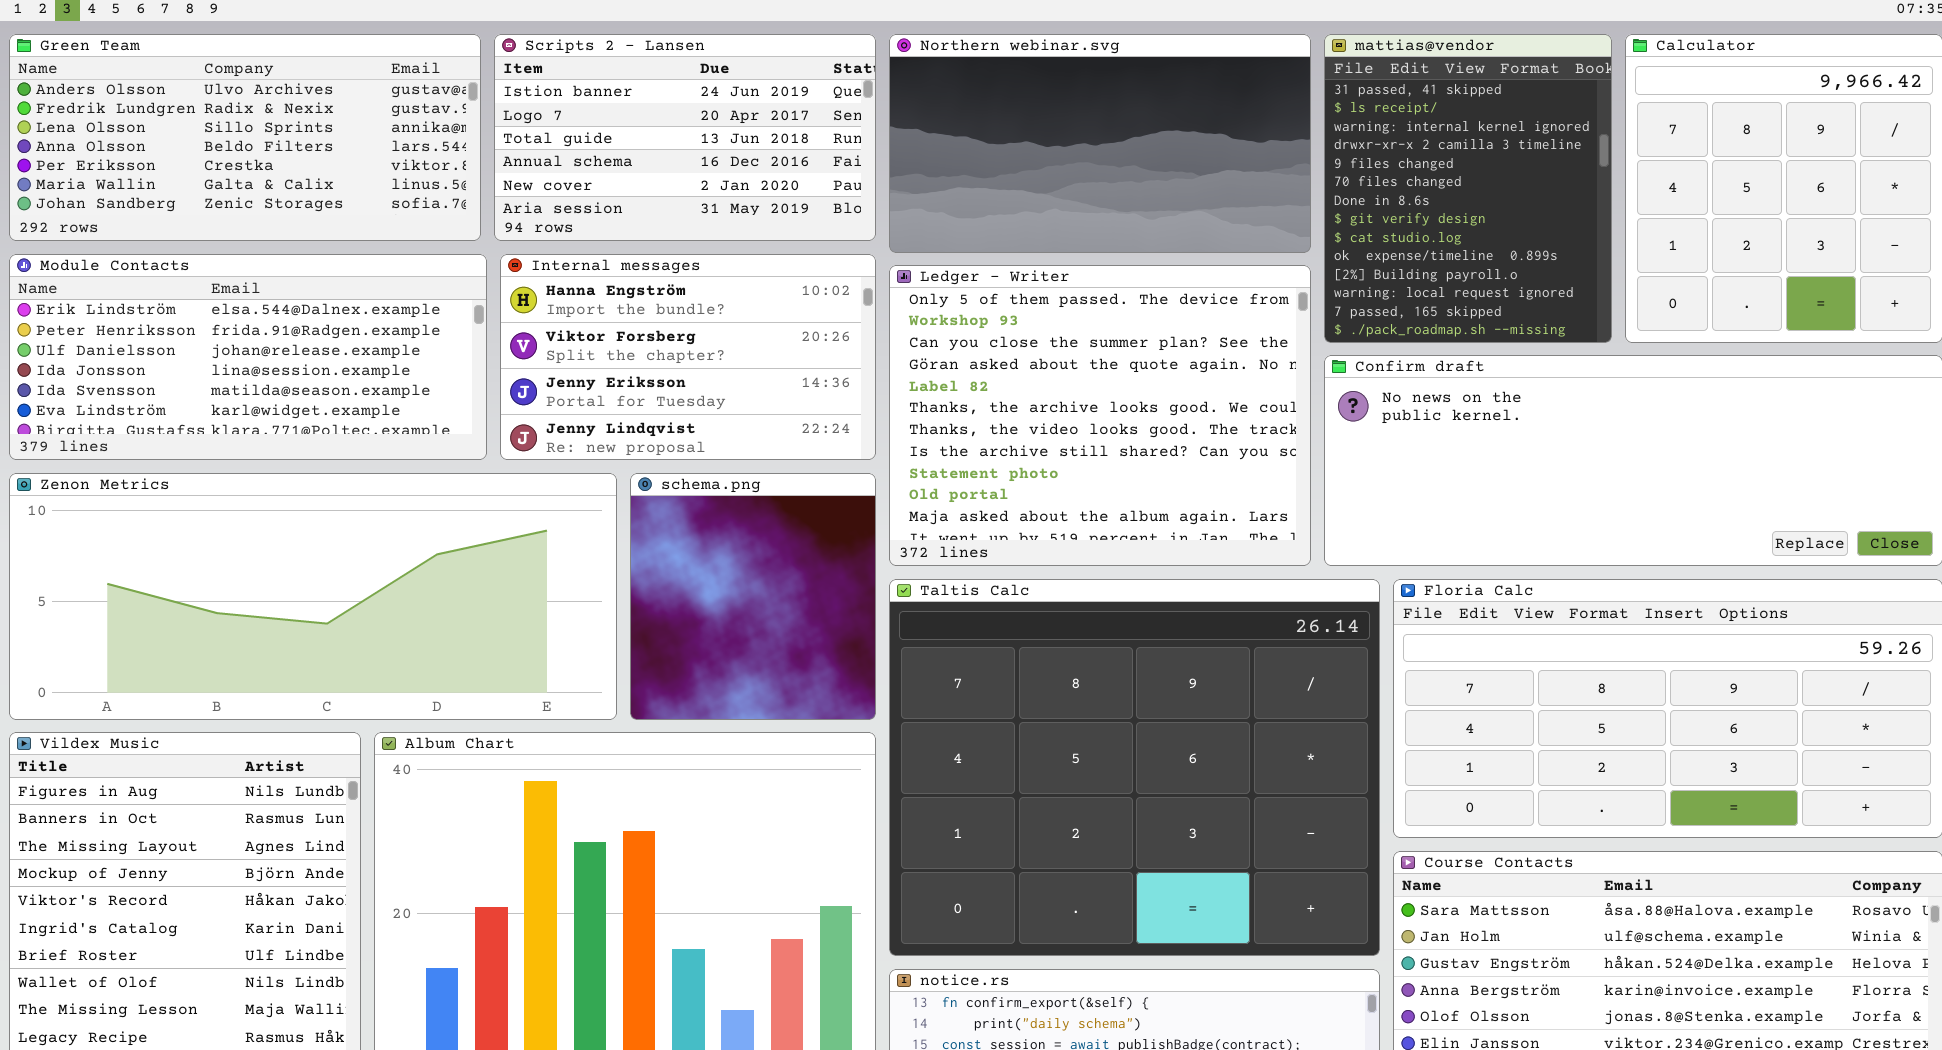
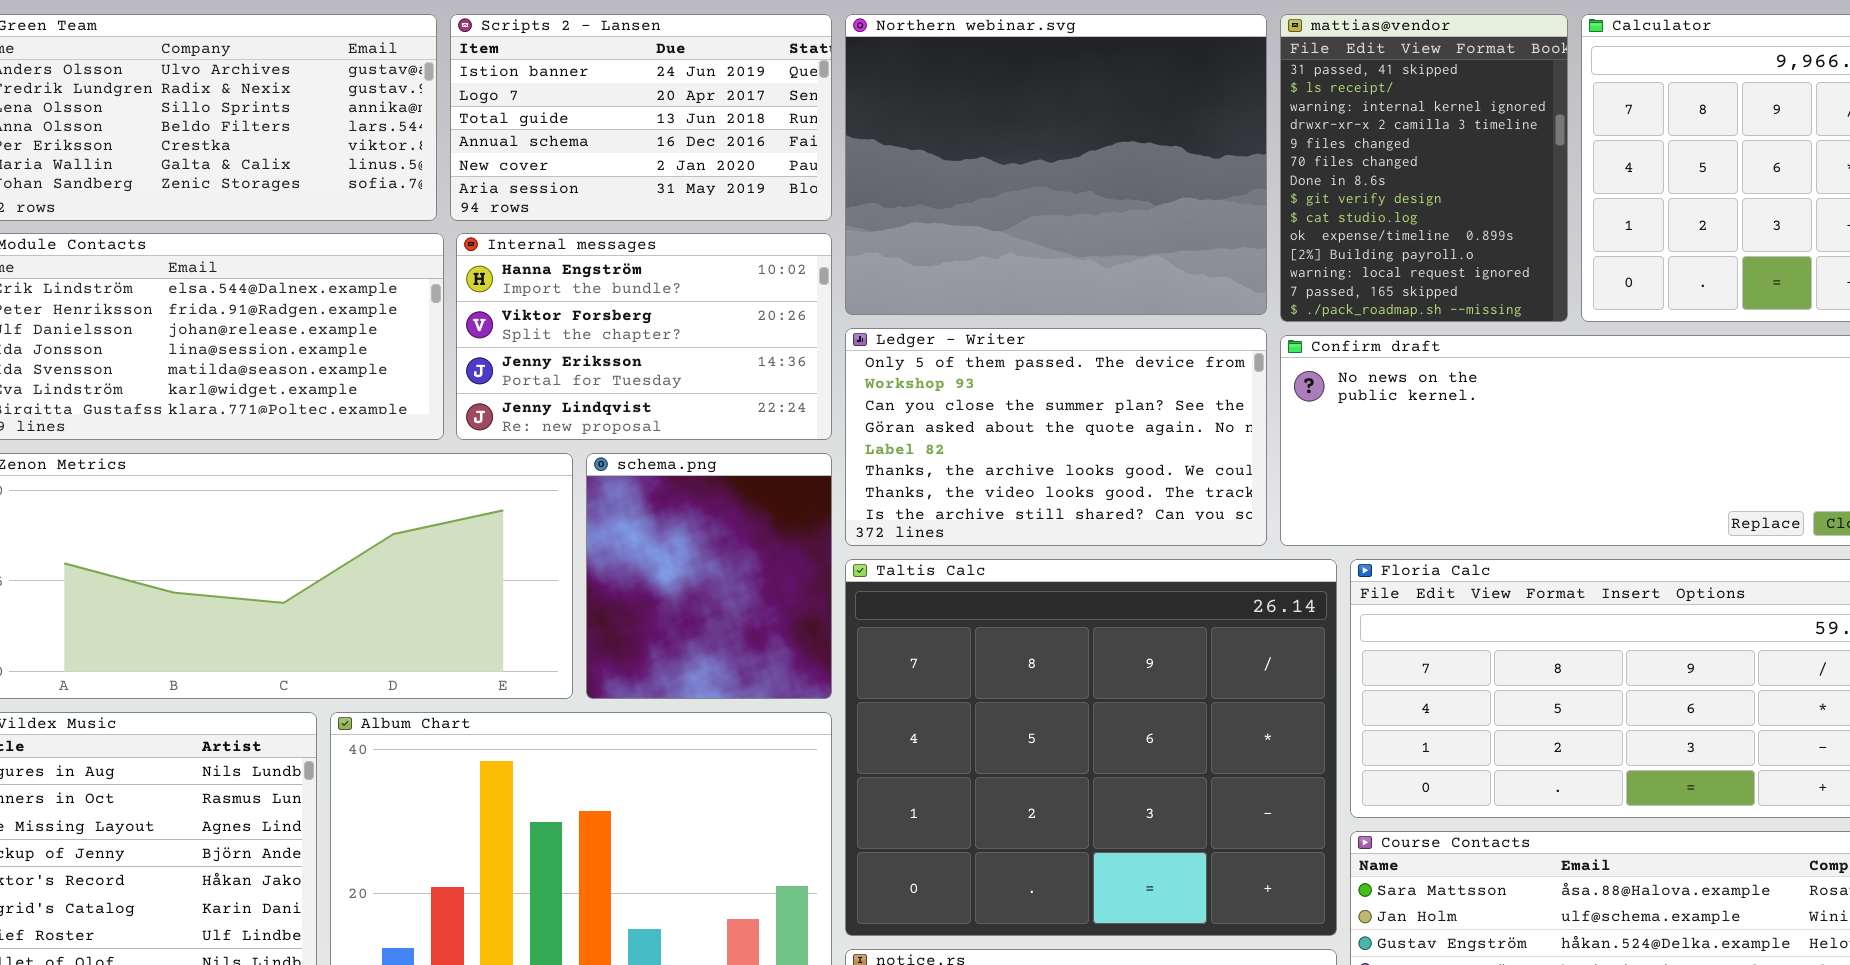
Northern webinar.svg: [889,34,1311,253] -> [845,14,1267,315], resized
Ledger - Writer: [889,265,1311,566] -> [845,328,1267,546], resized

